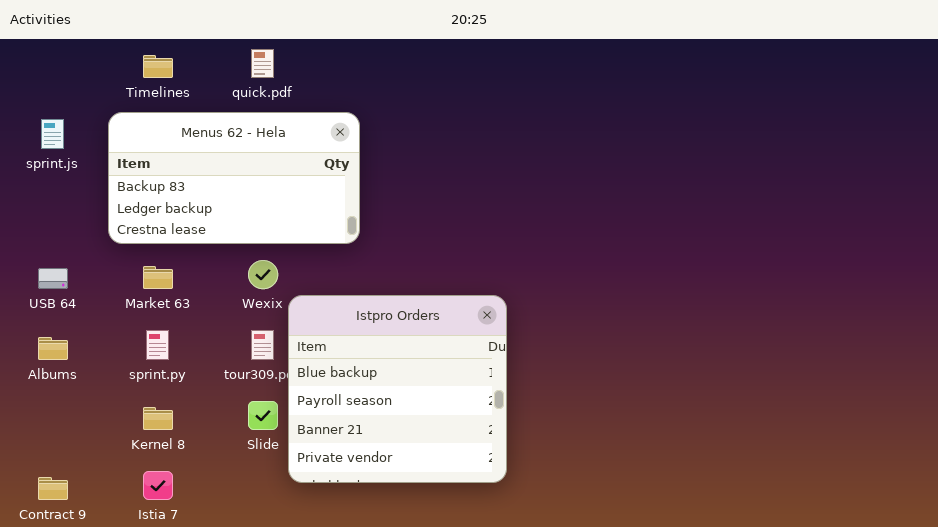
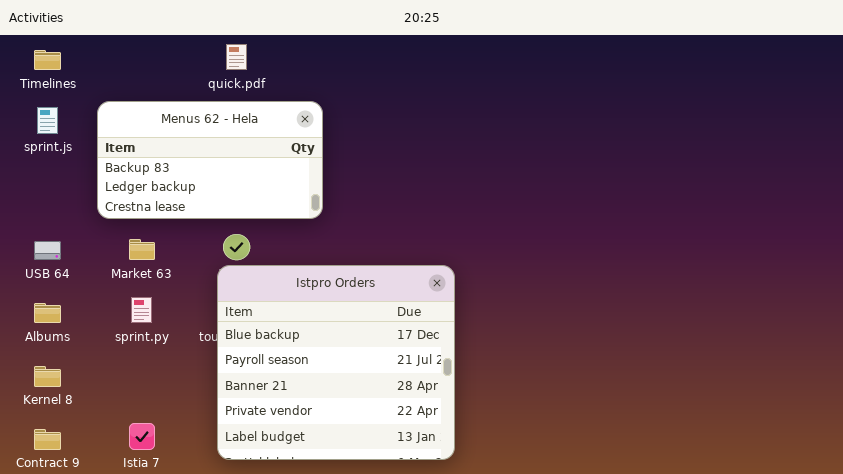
Timelines: [143,55,173,78] -> [34,50,61,70], moved
Istpro Orders: [288,295,507,483] -> [217,265,455,460], resized
Kernel 8: [143,407,173,430] -> [34,366,61,387], moved

